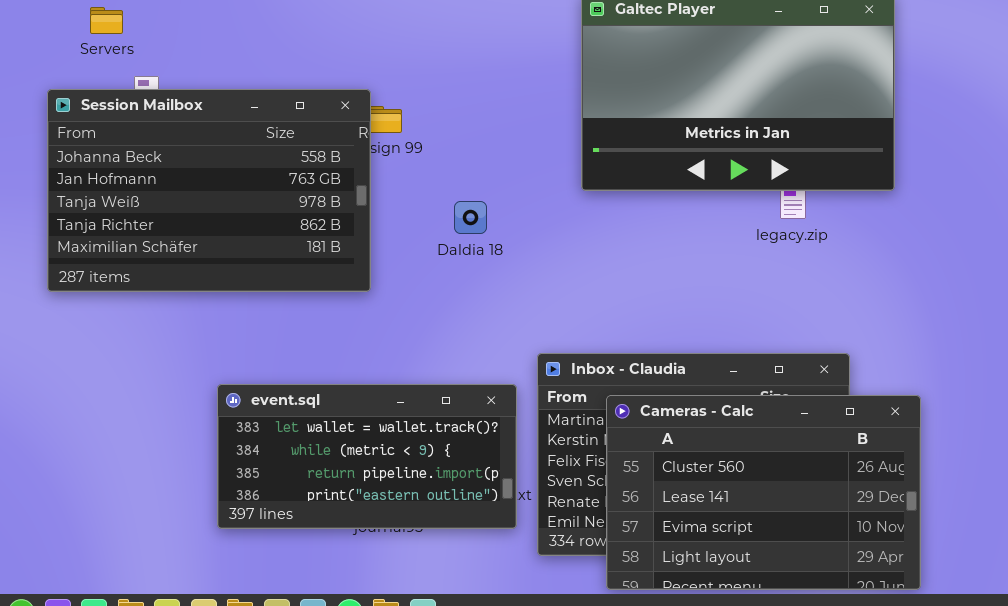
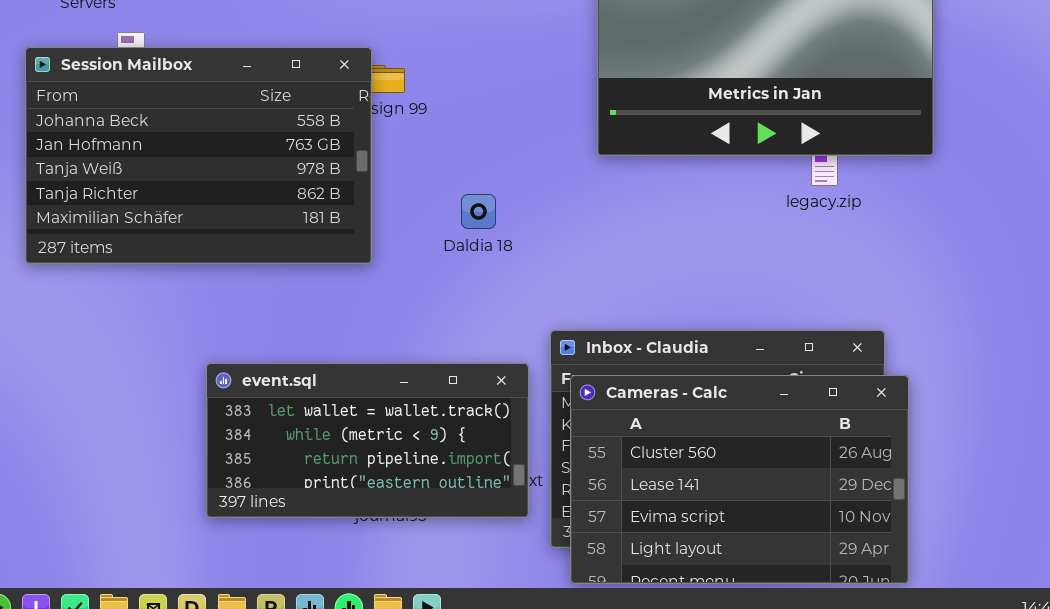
Daldia 18: [454,201,487,234] -> [461,194,496,229], moved
Cameras - Calc: [606,395,921,590] -> [570,375,909,584], moved

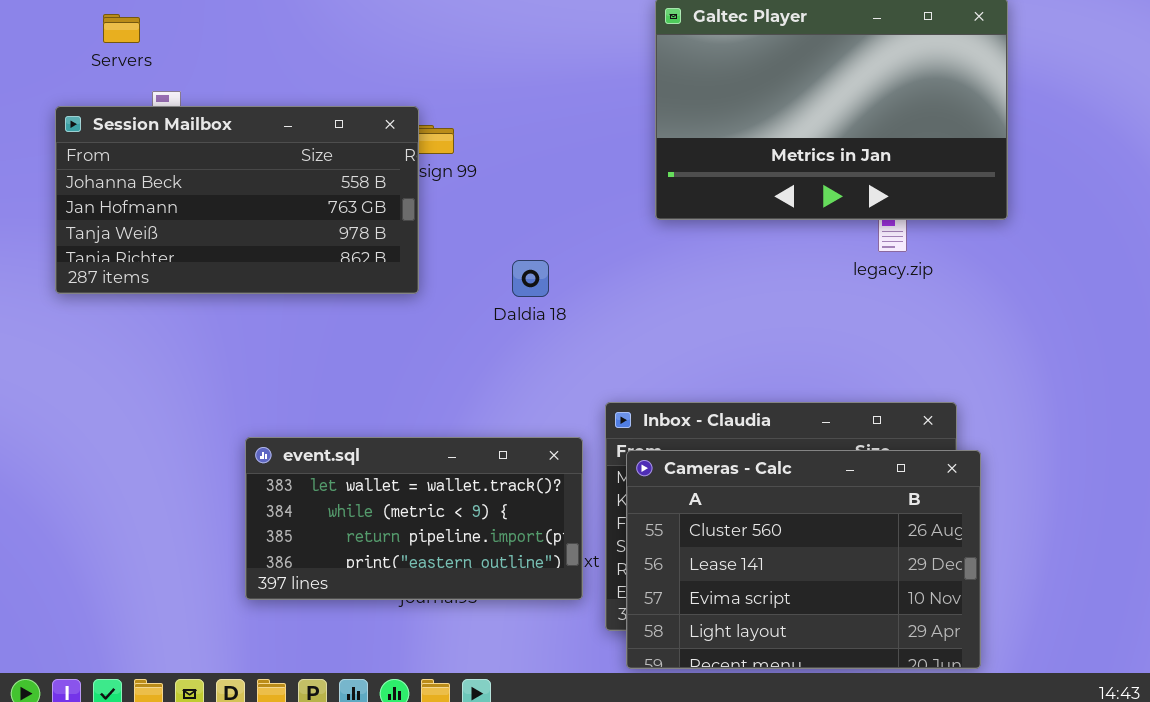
Session Mailbox: [25,47,372,264] -> [55,106,419,294], resized

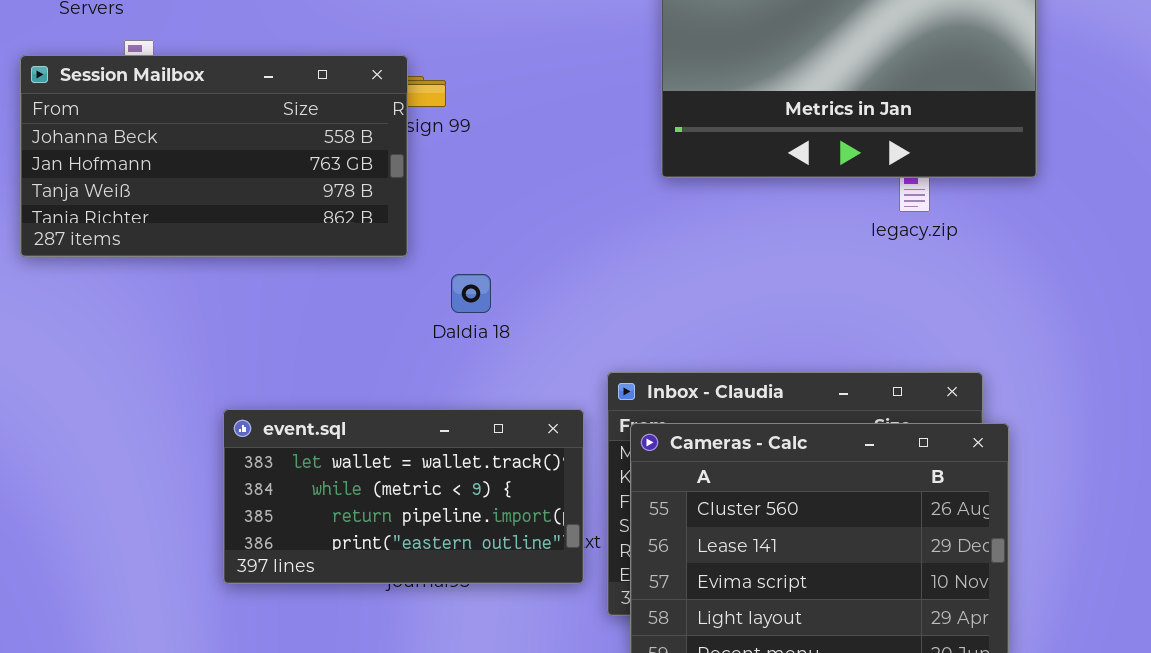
Daldia 18: [512,260,549,297] -> [451,274,491,313], moved

